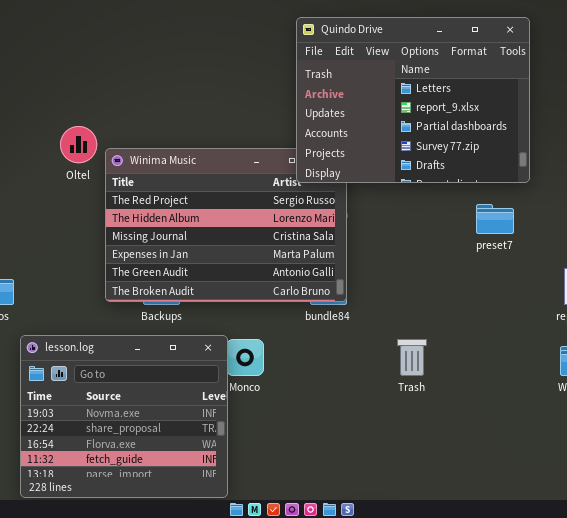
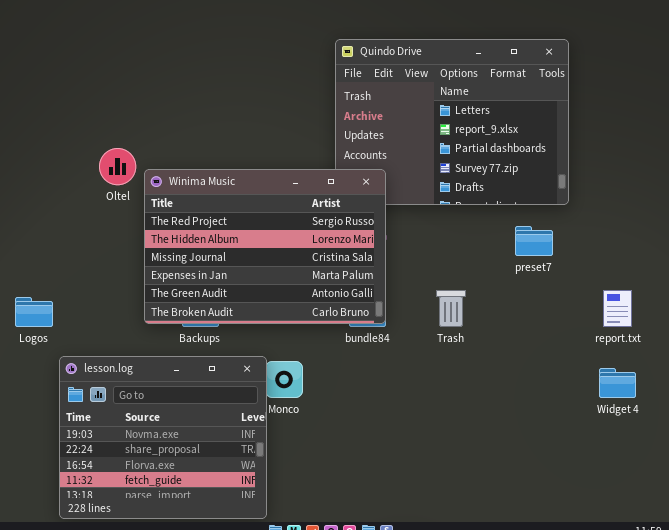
Winima Music: [105,148,347,302] -> [144,169,386,324], raised
Trash: [397,339,427,376] -> [436,290,466,327], moved

